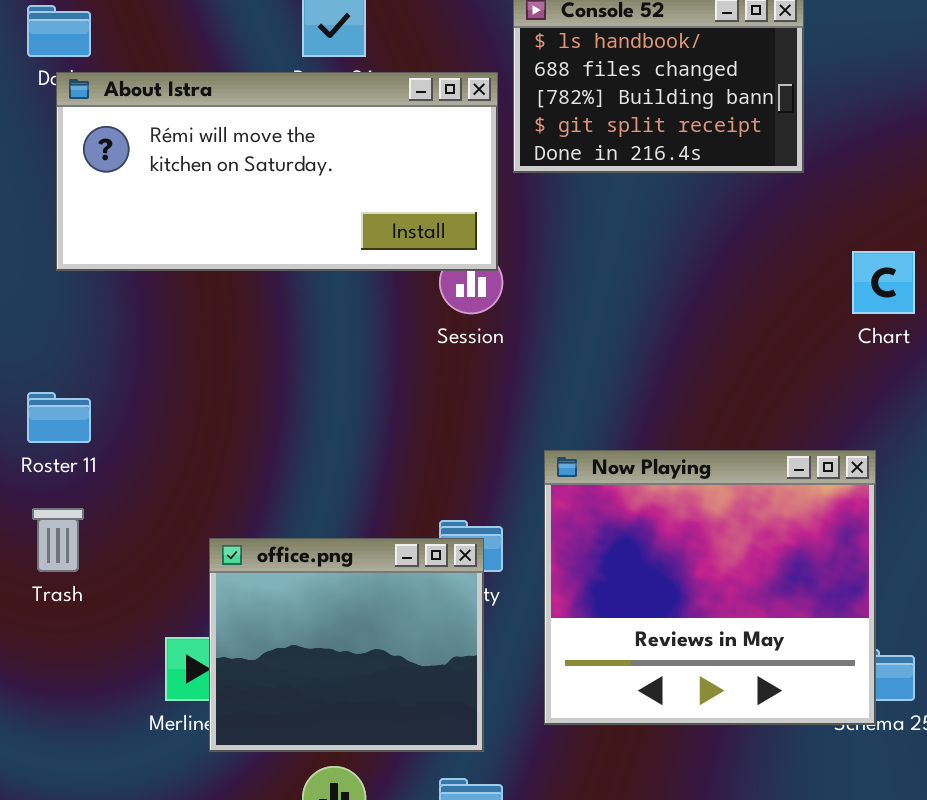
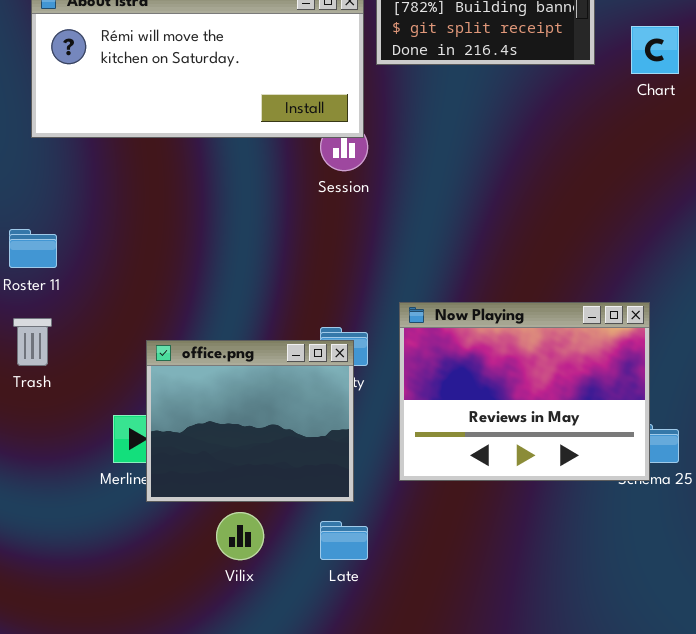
Chart: [852,251,915,314] -> [631,26,679,74], moved
Now Playing: [544,450,876,725] -> [399,302,650,481], resized

